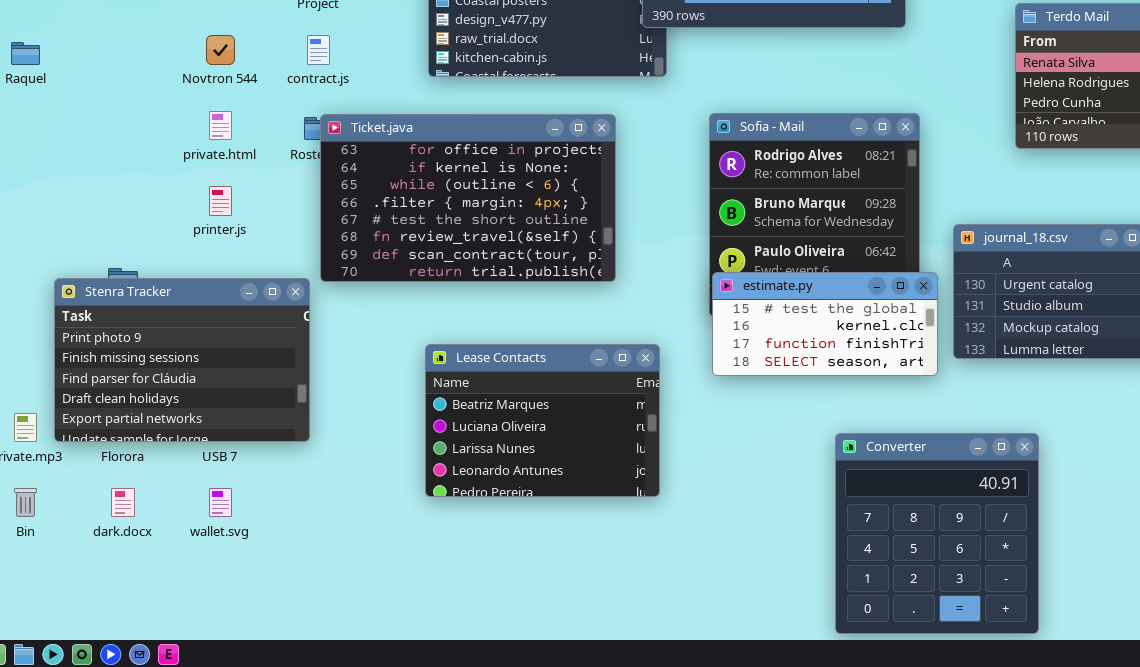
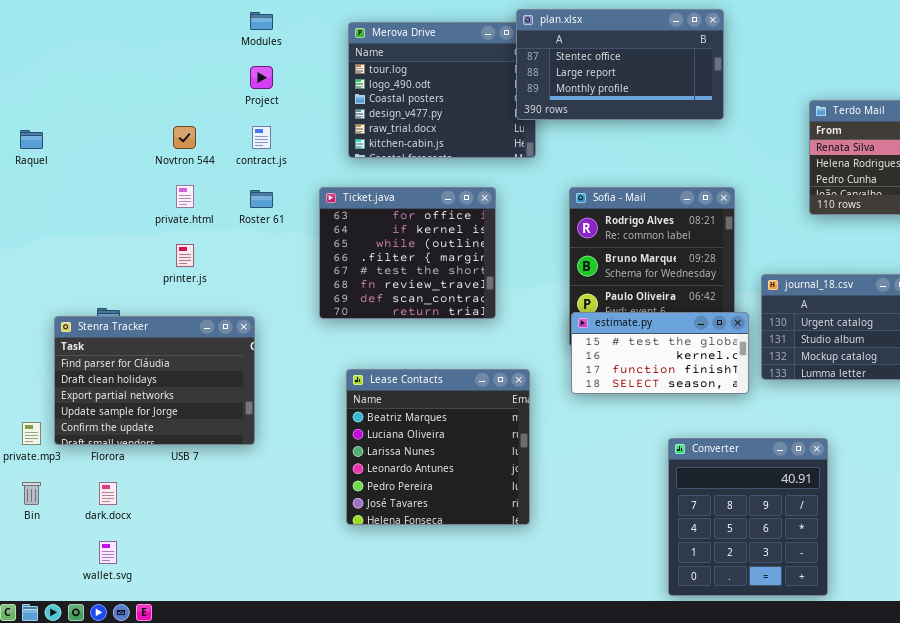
Ticket.java: [320,114,616,282] -> [319,187,496,319], resized
Stenra Tracker: [54,278,310,442] -> [54,316,255,445], scrolled down 2 rows
Lease Contacts: [425,344,660,497] -> [346,369,530,525], resized
wallet.svg: [209,488,232,517] -> [99,541,117,564], moved

